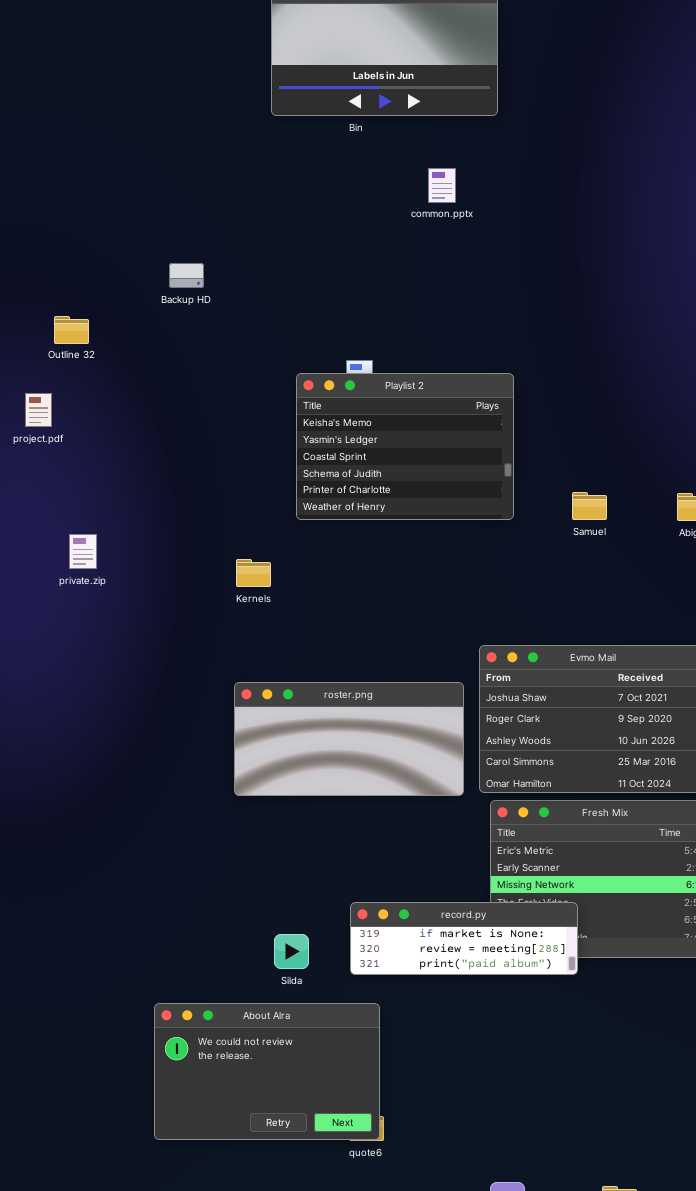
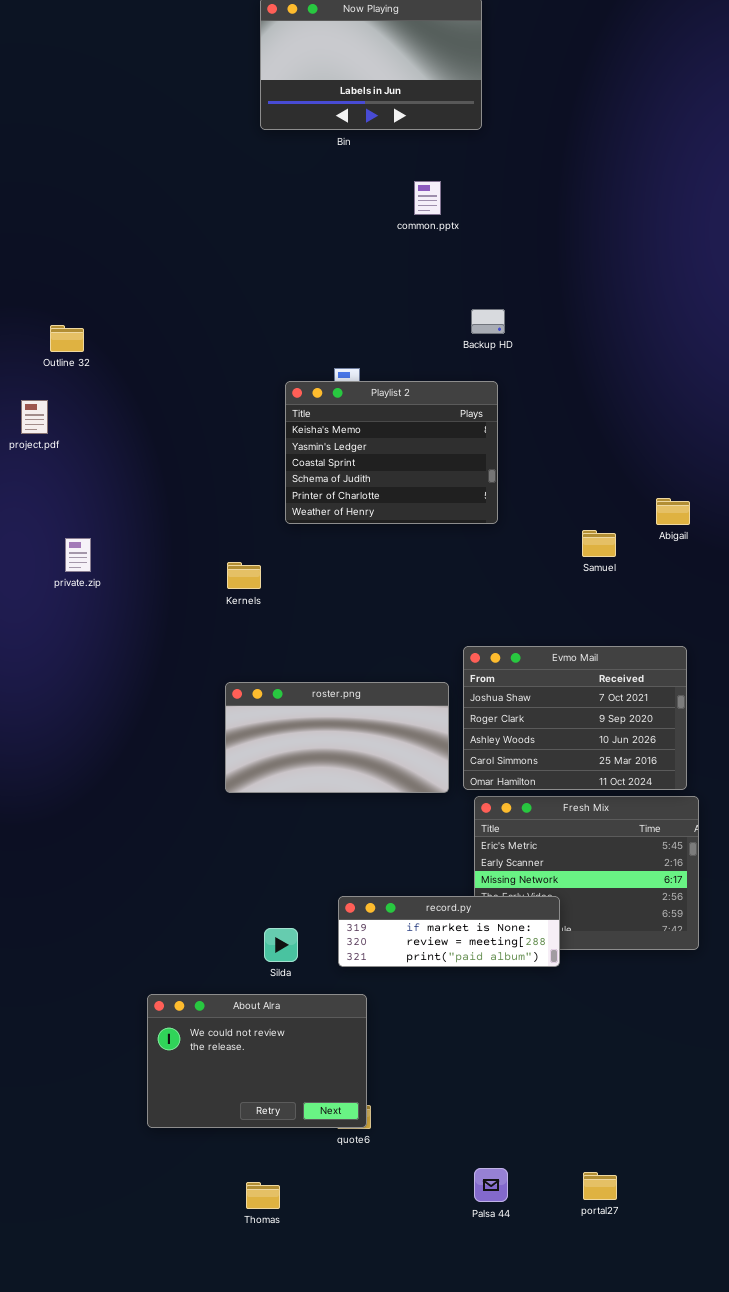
Backup HD: [169,263,204,288] -> [471,309,505,334], moved
Samuel: [572,492,607,520] -> [582,530,616,557], moved

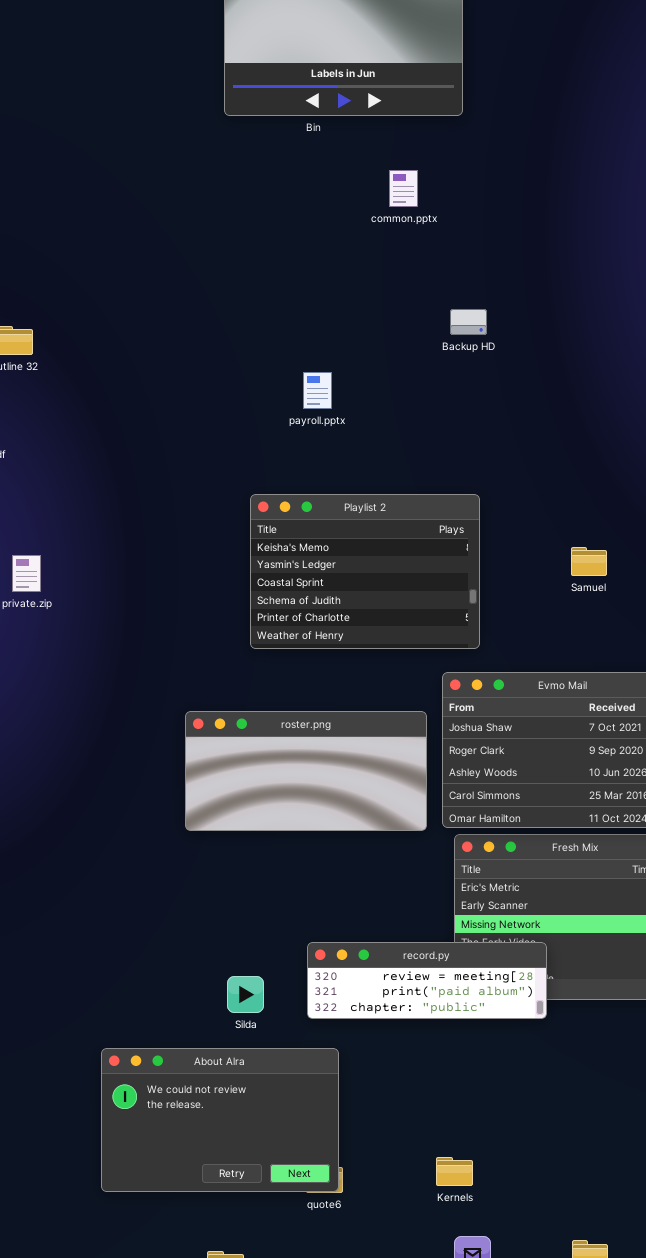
Playlist 2: [285,381,498,524] -> [250,494,480,649], moved
Kernels: [227,562,261,589] -> [436,1157,473,1186], moved
record.py: [338,896,560,967] -> [307,942,547,1019], scrolled down 1 row

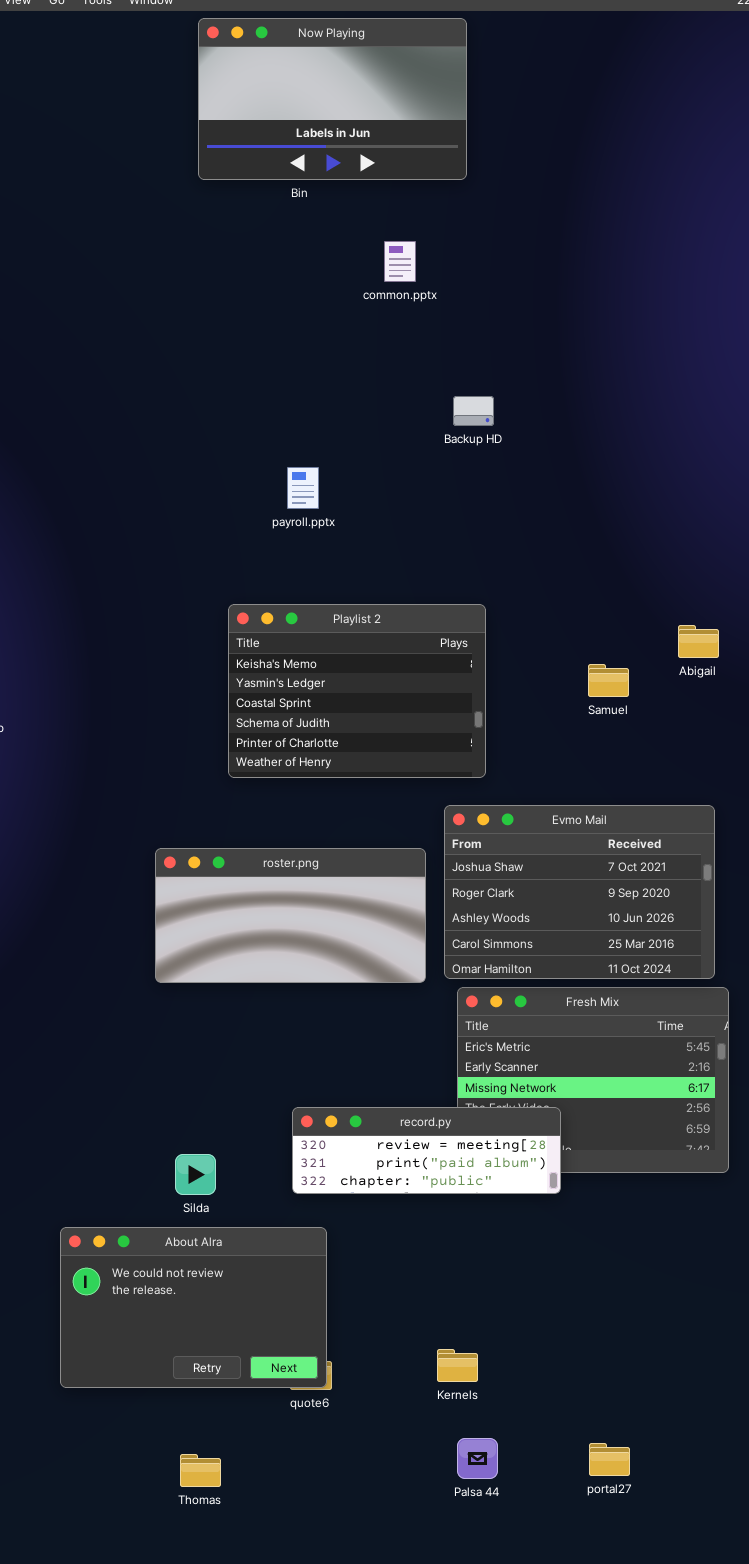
Silda: [227,976,264,1013] -> [175,1154,216,1195], moved

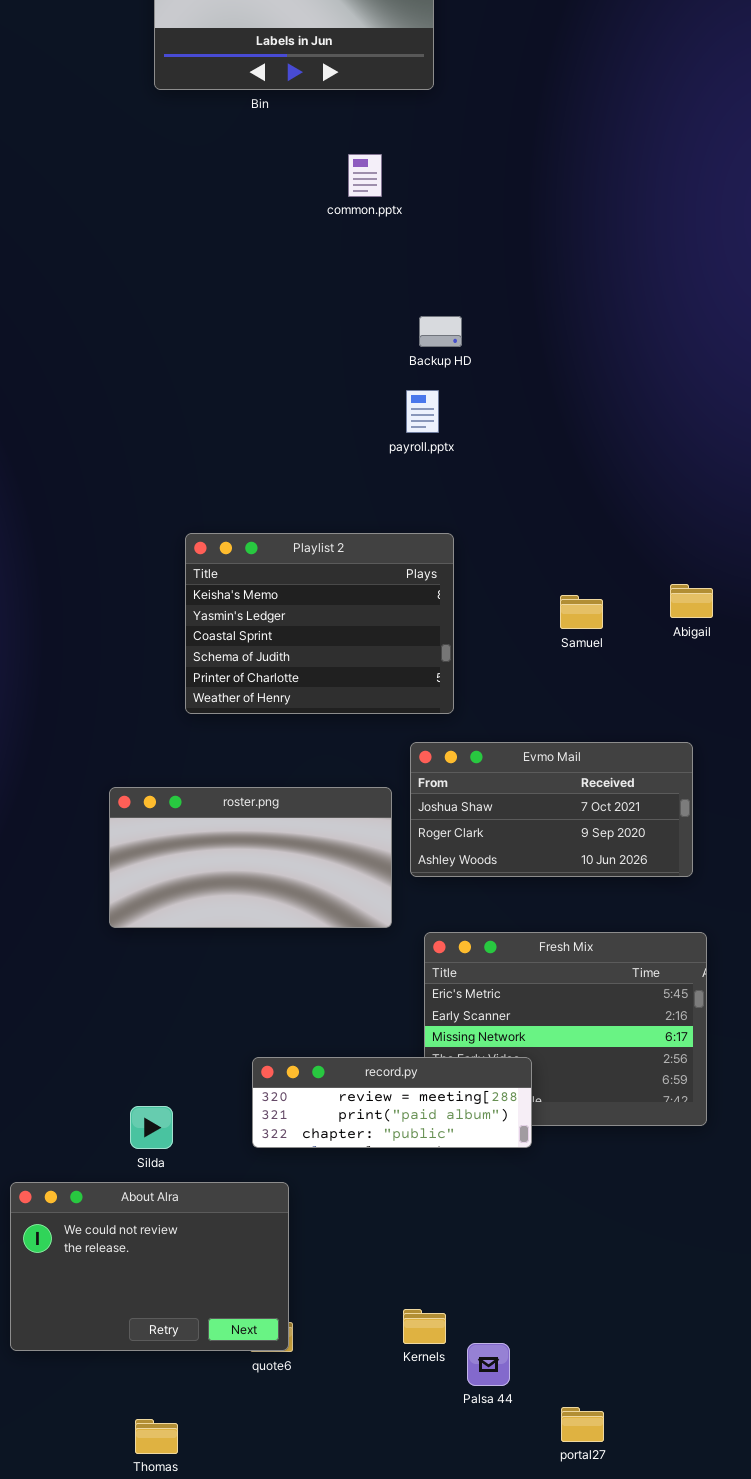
payroll.pptx: [287,467,319,509] -> [406,390,439,433], moved
Abigail: [678,625,719,658] -> [670,584,713,618], moved
Evmo Mail: [444,805,715,979] -> [410,742,693,877], resized
Palsa 44: [457,1438,498,1479] -> [467,1343,510,1386], moved

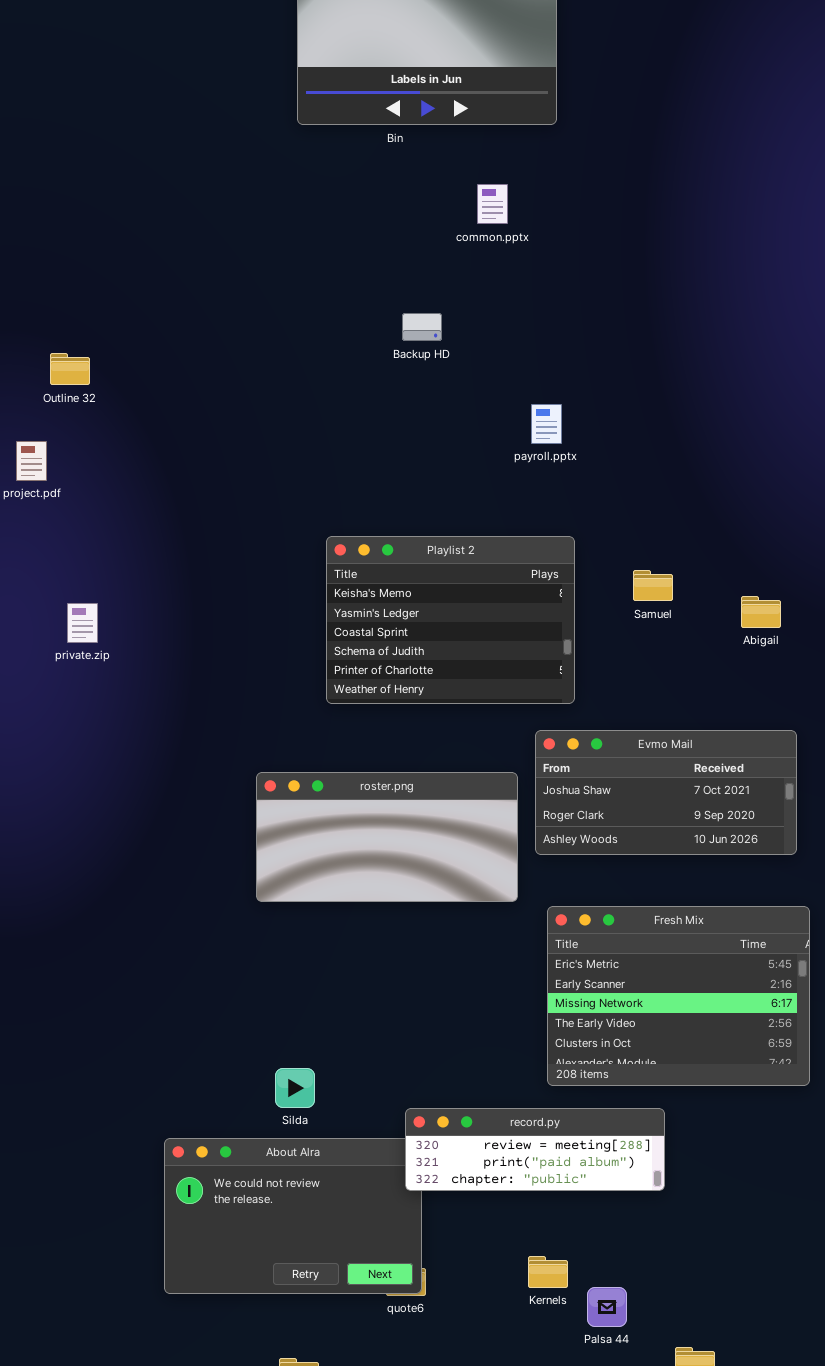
Backup HD: [419,316,462,347] -> [402,313,442,341], moved
Abigail: [670,584,713,618] -> [741,596,781,628], moved
Samuel: [560,595,603,629] -> [633,570,673,601], moved
record.py: [252,1057,532,1148] -> [405,1108,665,1191], moved

